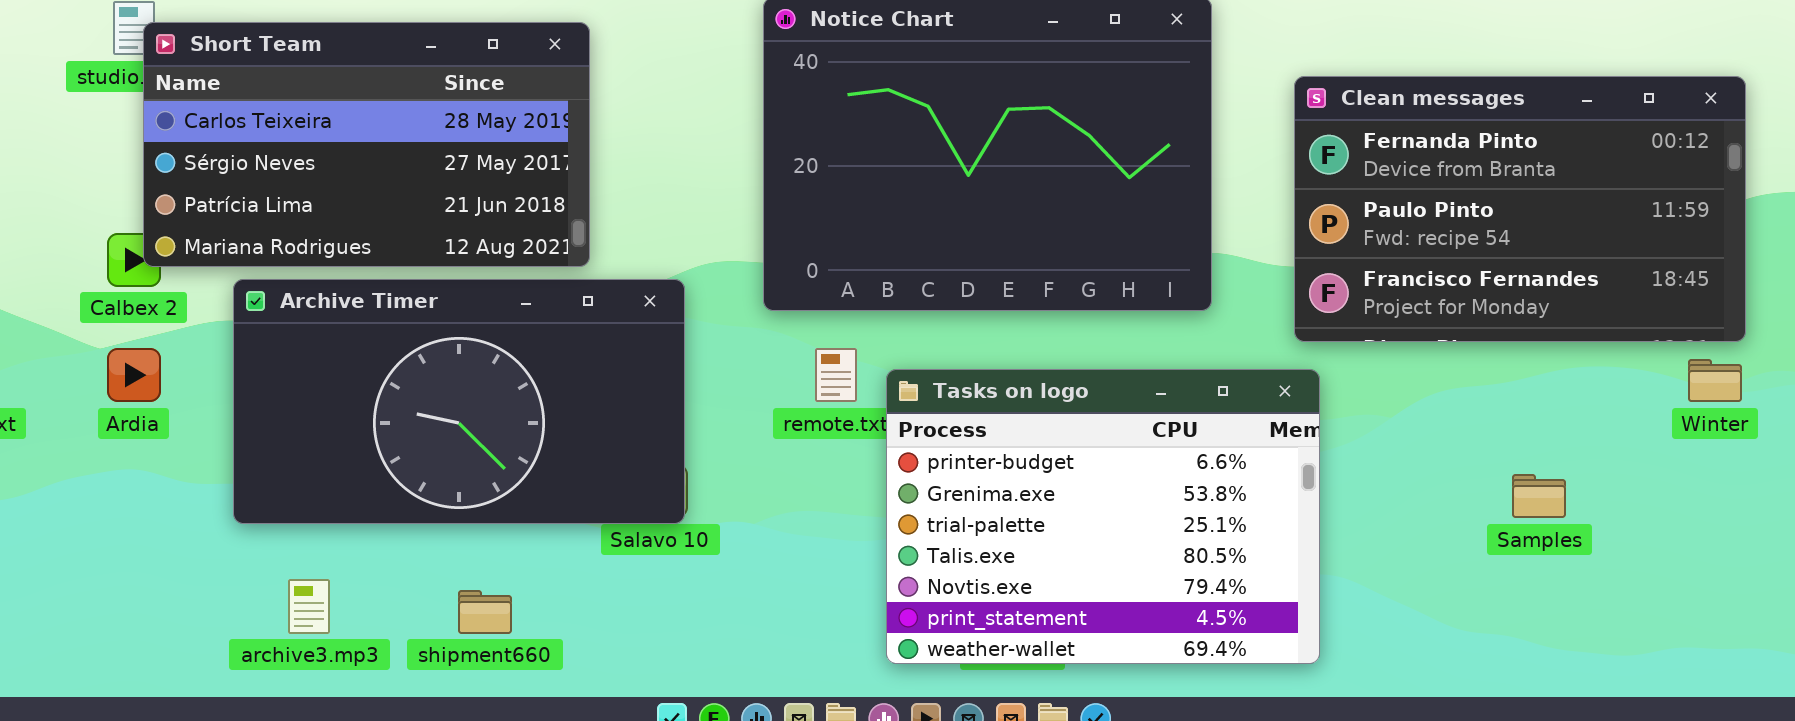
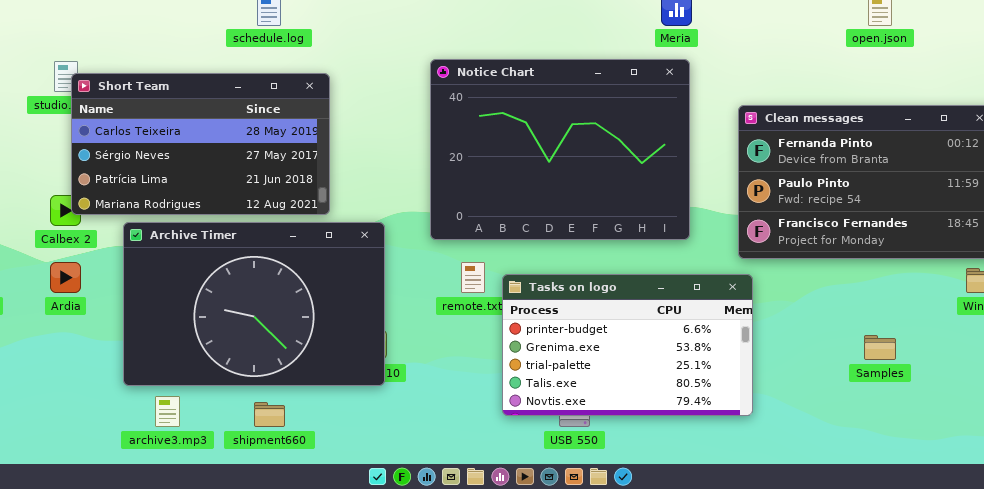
Archive Timer: [233,279,685,524] -> [123,222,385,386], resized
Tasks on logo: [886,369,1320,664] -> [502,274,753,416], resized

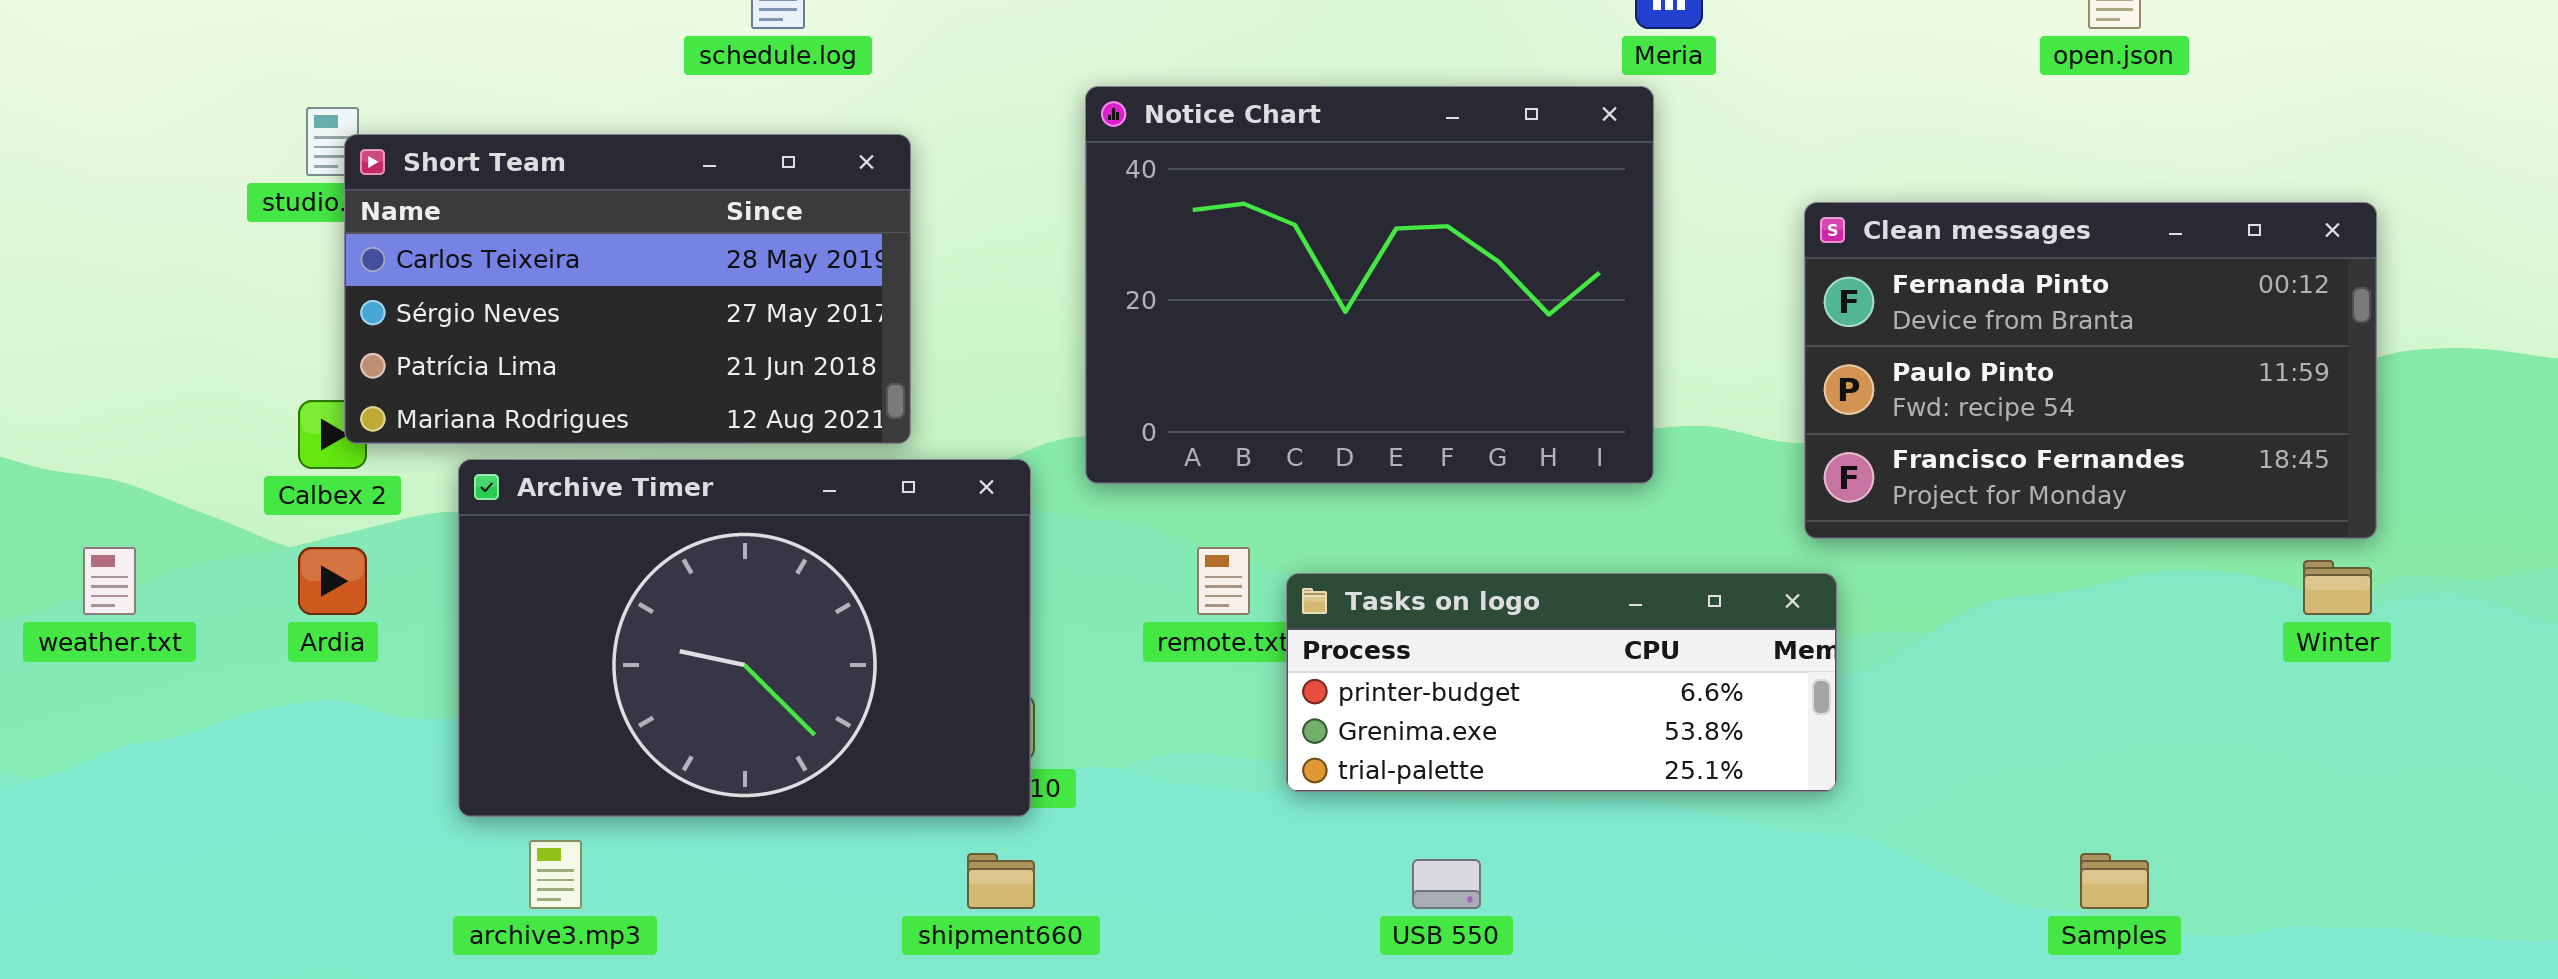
Notice Chart: [430,59,690,240] -> [1085,86,1654,484], moved
Tasks on logo: [502,274,753,416] -> [1286,573,1837,792], resized
Samples: [864,335,896,360] -> [2080,853,2149,909], moved
shipment660: [254,402,285,427] -> [967,853,1035,909], moved

